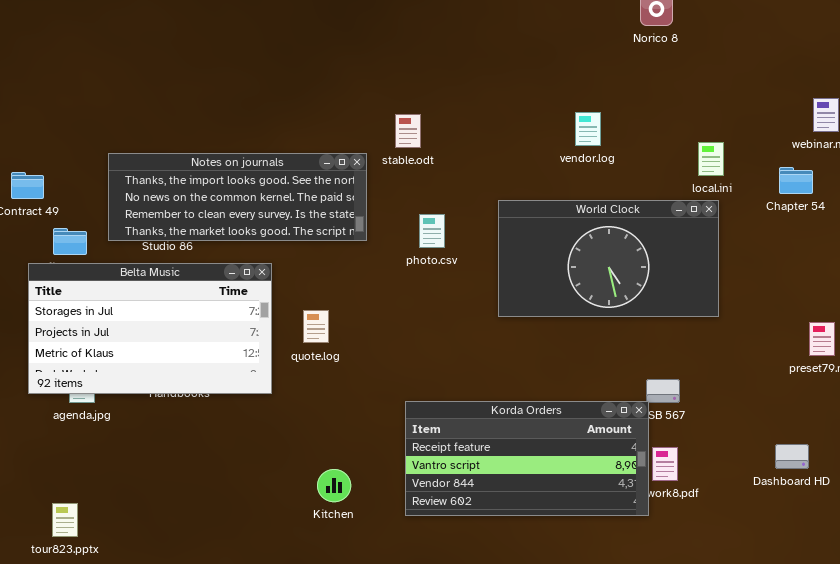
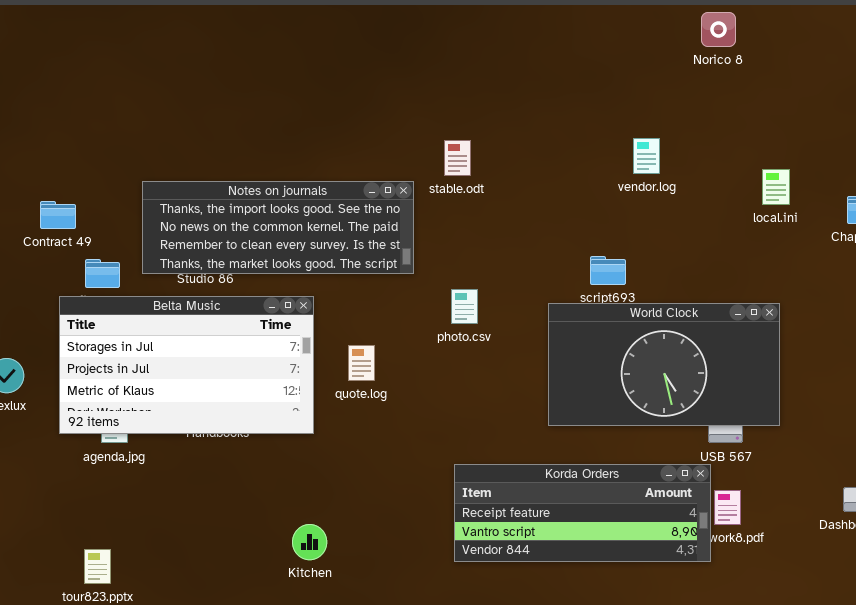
World Clock: [498,200,719,317] -> [548,303,780,426], moved
photo.csv: [419,214,445,248] -> [451,289,478,324], moved
Korda Orders: [405,401,649,516] -> [454,464,711,562], resized
Kitchen: [317,469,351,502] -> [292,524,327,560], moved

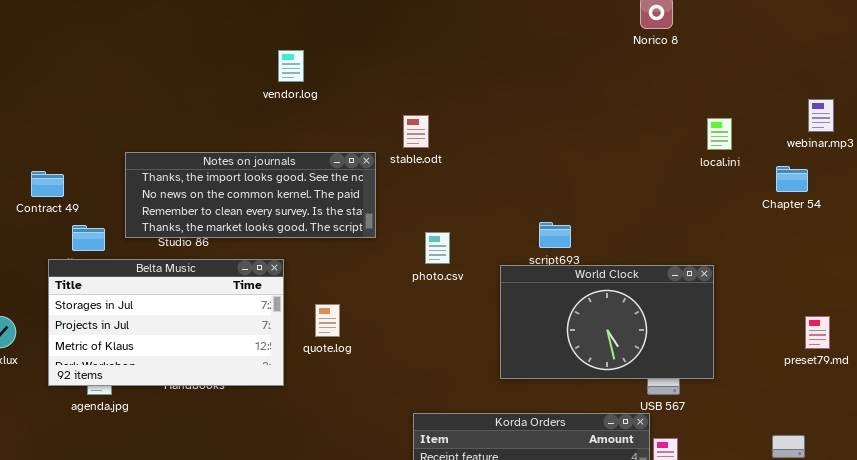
vendor.log: [633,138,660,174] -> [278,50,304,82], moved
local.ini: [762,169,790,205] -> [707,118,732,150], moved
photo.csv: [451,289,478,324] -> [425,232,450,264], moved

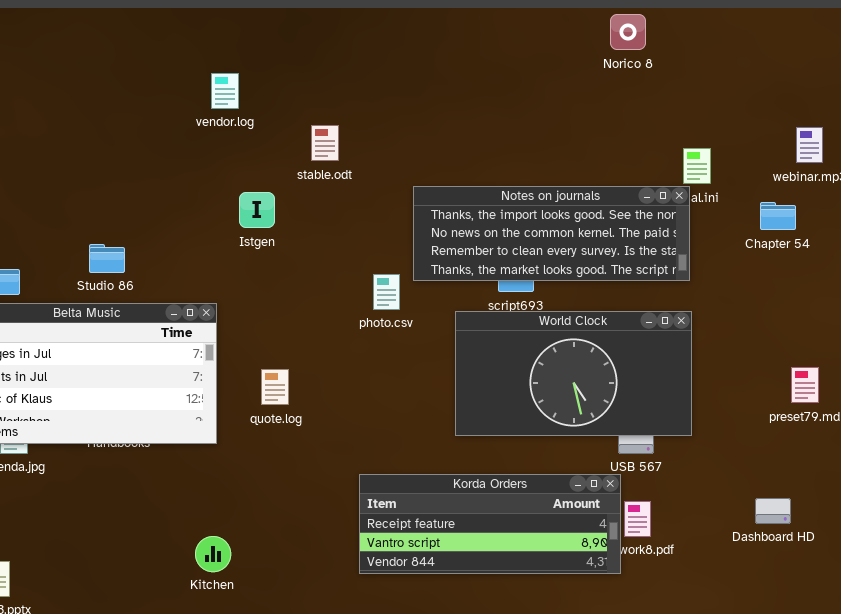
stable.odt: [403,115,429,148] -> [311,125,339,161], moved
Notes on journals: [125,152,376,238] -> [413,186,690,281], moved
quote.log: [315,304,340,337] -> [261,369,289,405], moved

